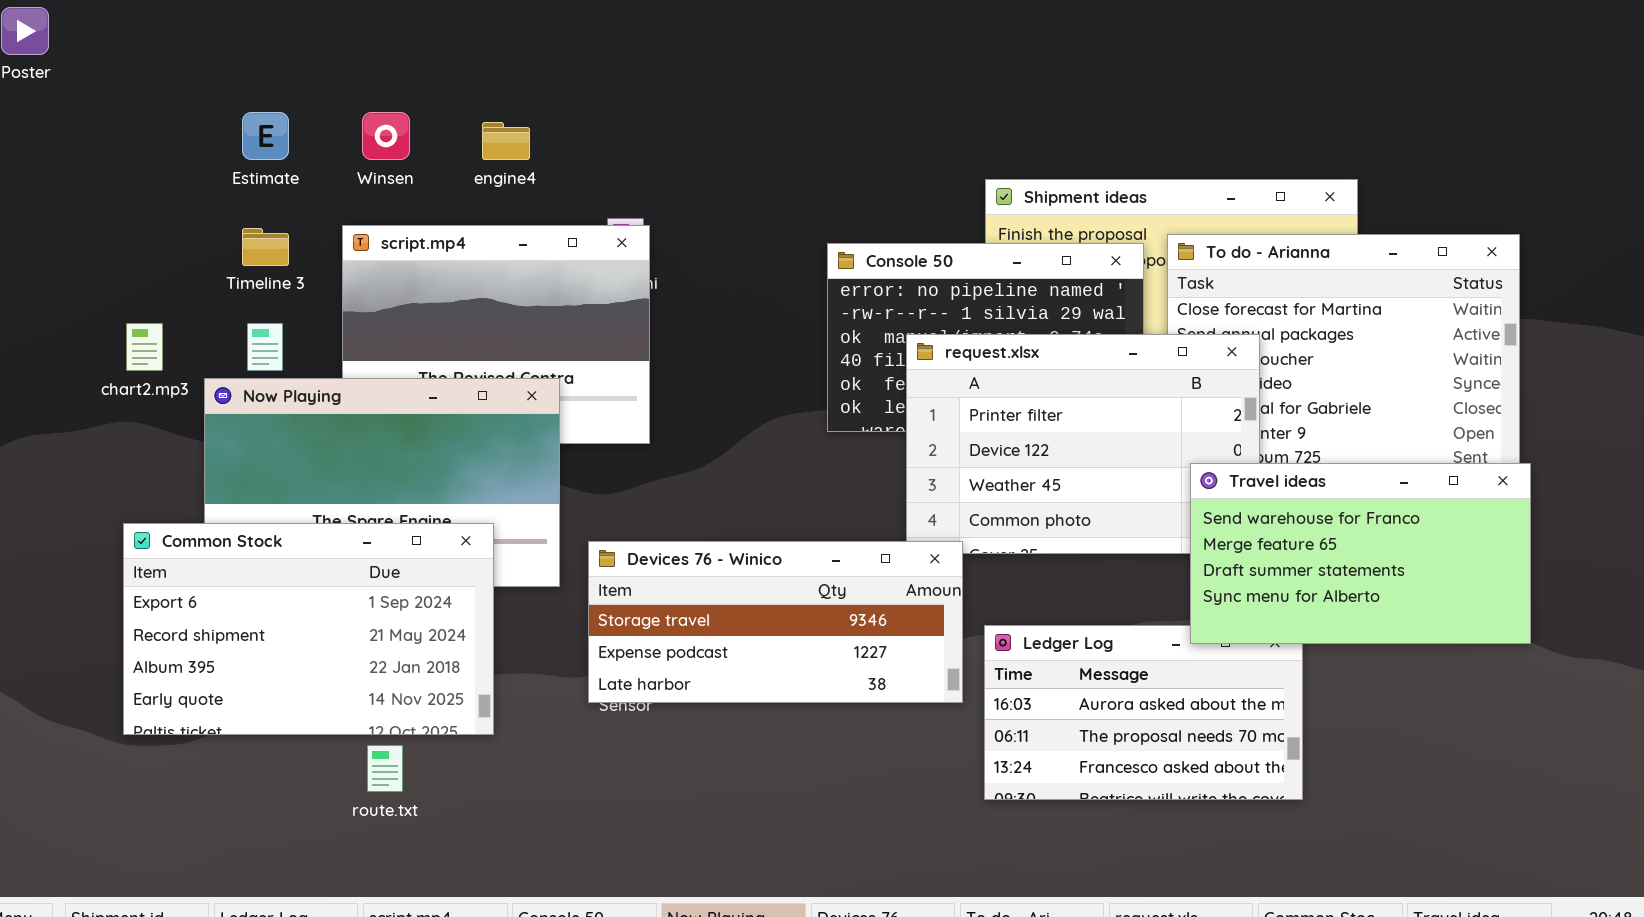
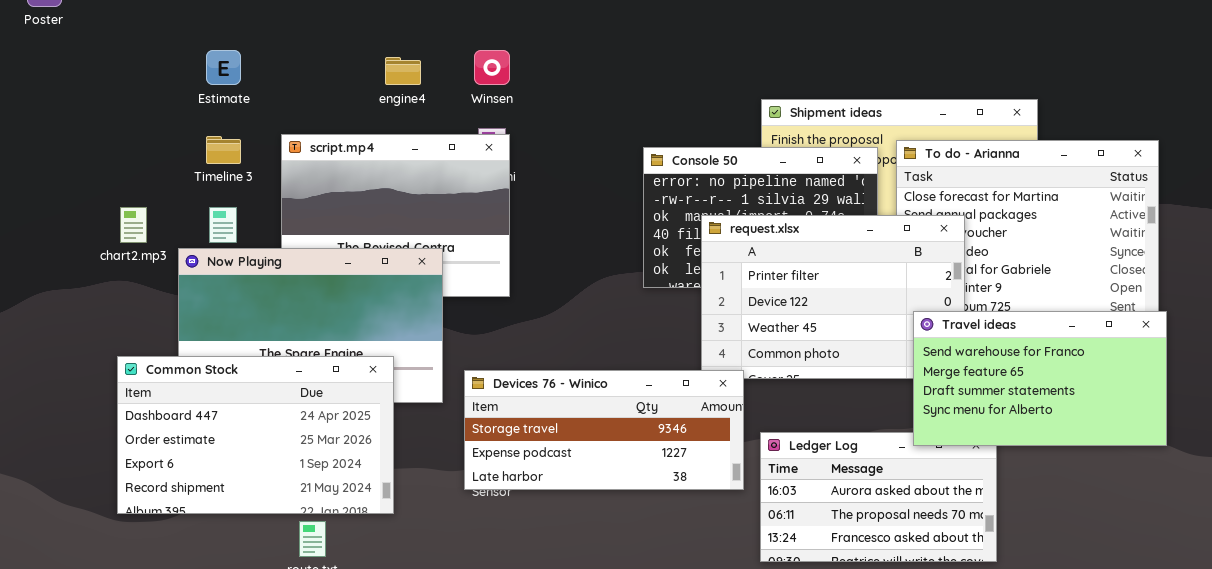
Winsen: [362,112,410,160] -> [474,50,510,85], moved
Common Stock: [123,523,494,735] -> [117,356,394,514], scrolled up 2 rows

